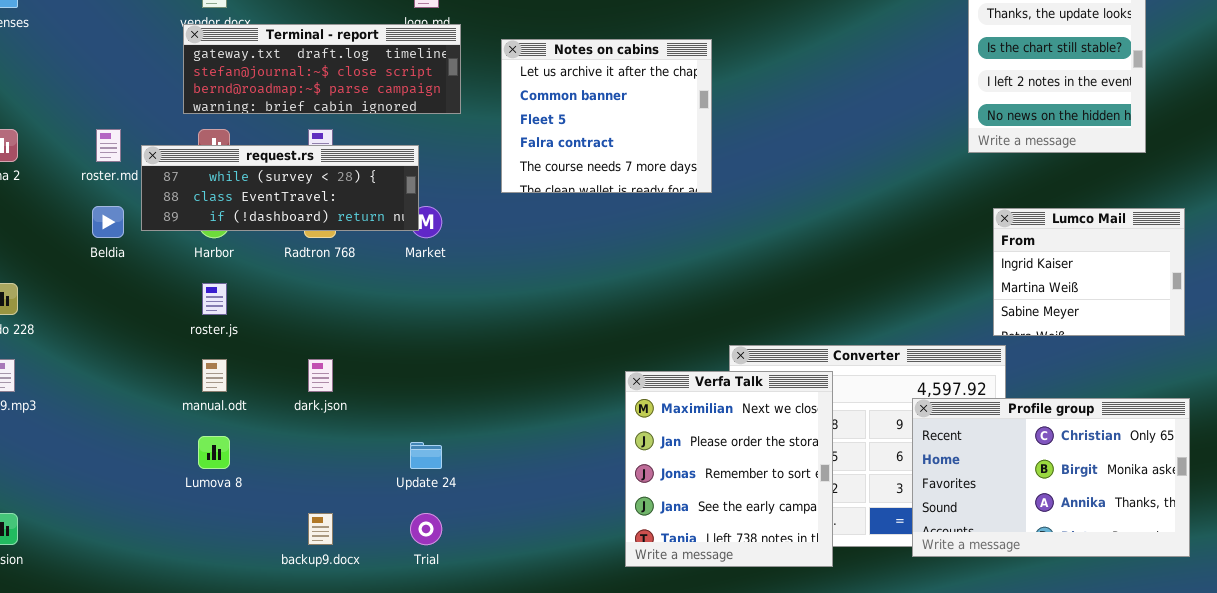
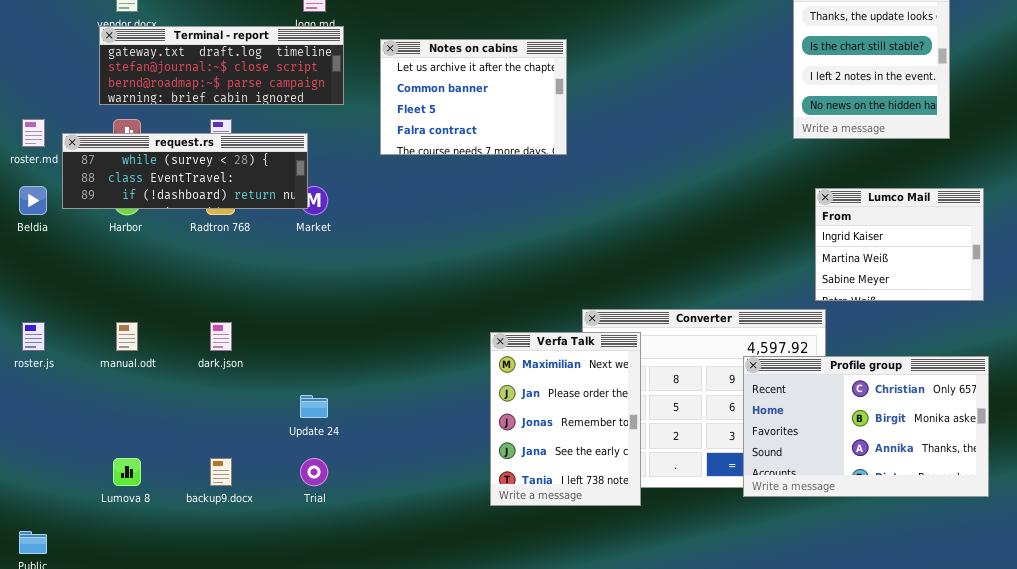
Notes on cabins: [501,39,712,193] -> [380,39,567,155], resized
roster.js: [202,283,227,315] -> [22,322,45,351], moved
Verfa Talk: [625,371,833,567] -> [490,332,641,506], resized
Lumova 8: [198,436,230,469] -> [113,458,141,486], moved

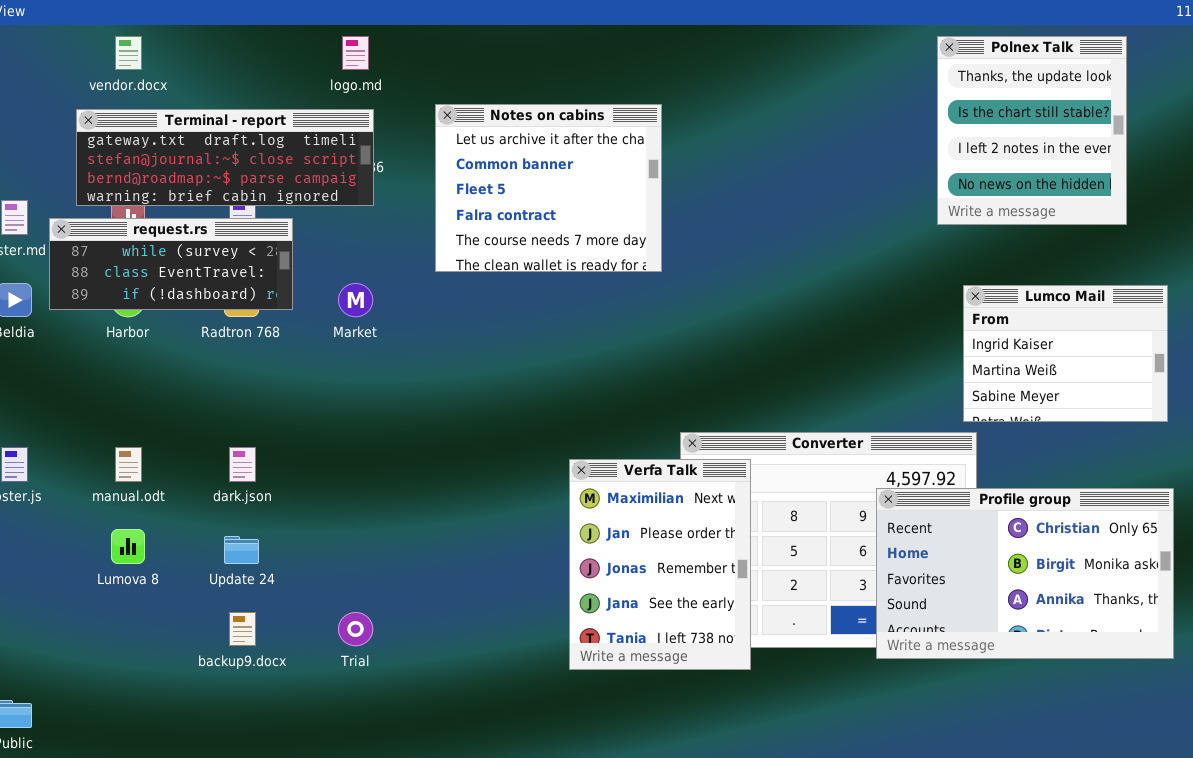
Terminal - report: [99,26,344,105] -> [76,109,374,206], moved
Notes on cabins: [380,39,567,155] -> [435,104,662,272], resized
request.rs: [62,133,308,209] -> [49,218,293,310], resized
Update 24: [300,395,328,418] -> [224,536,259,564], moved
Lumova 8: [113,458,141,486] -> [111,529,145,564], moved

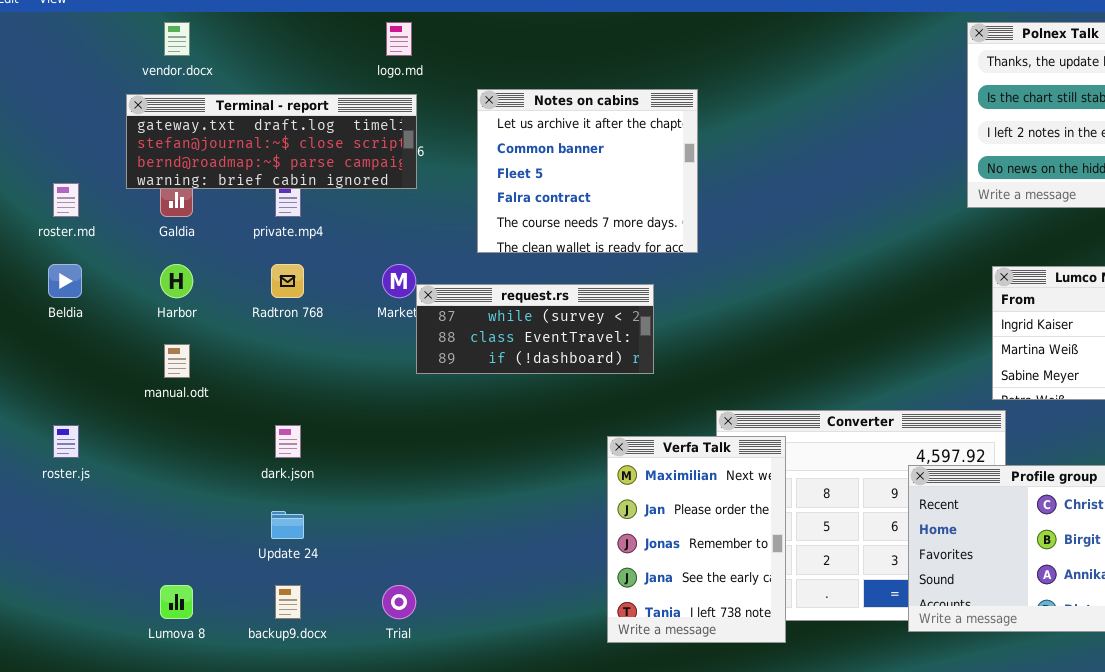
request.rs: [49,218,293,310] -> [416,284,654,374], moved
manual.odt: [115,447,142,482] -> [164,344,190,378], moved
Lumova 8: [111,529,145,564] -> [160,585,193,619], moved

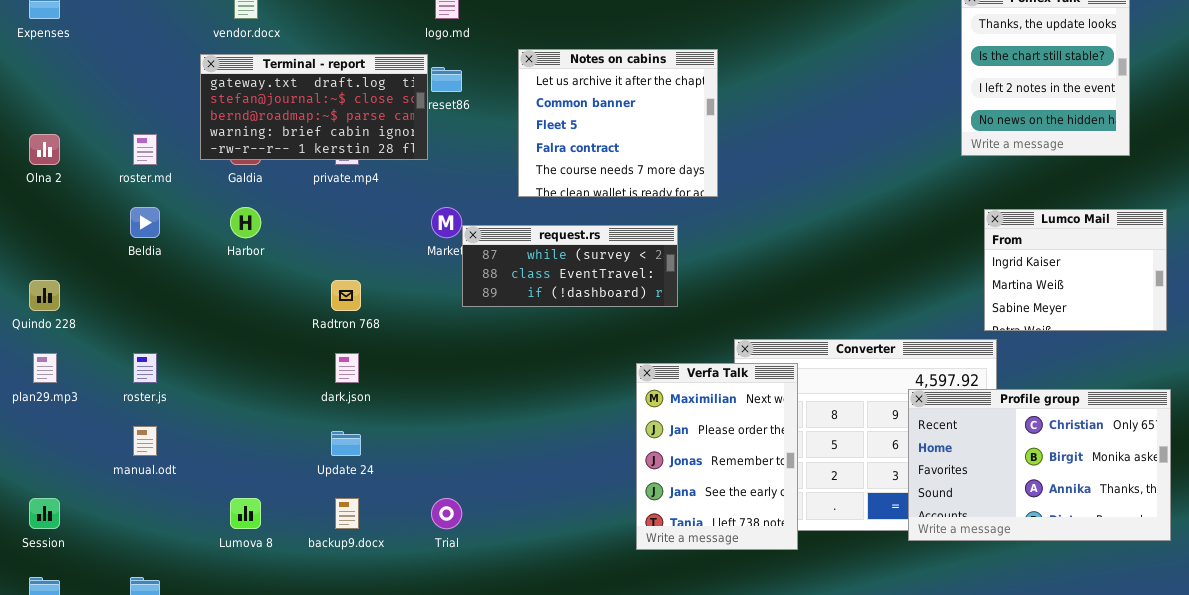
Terminal - report: [126,94,417,189] -> [200,54,428,160], resized
Radtron 768: [271,264,304,298] -> [331,280,361,311], moved
manual.odt: [164,344,190,378] -> [133,426,157,456], moved

